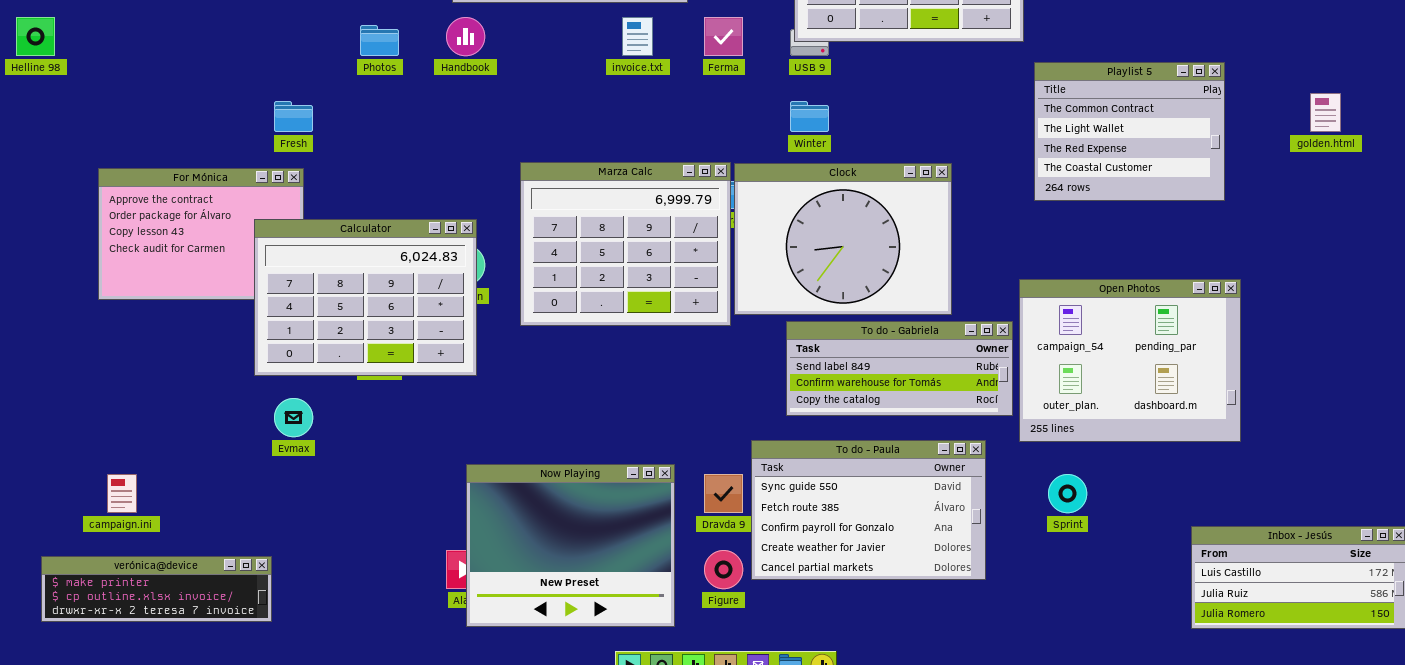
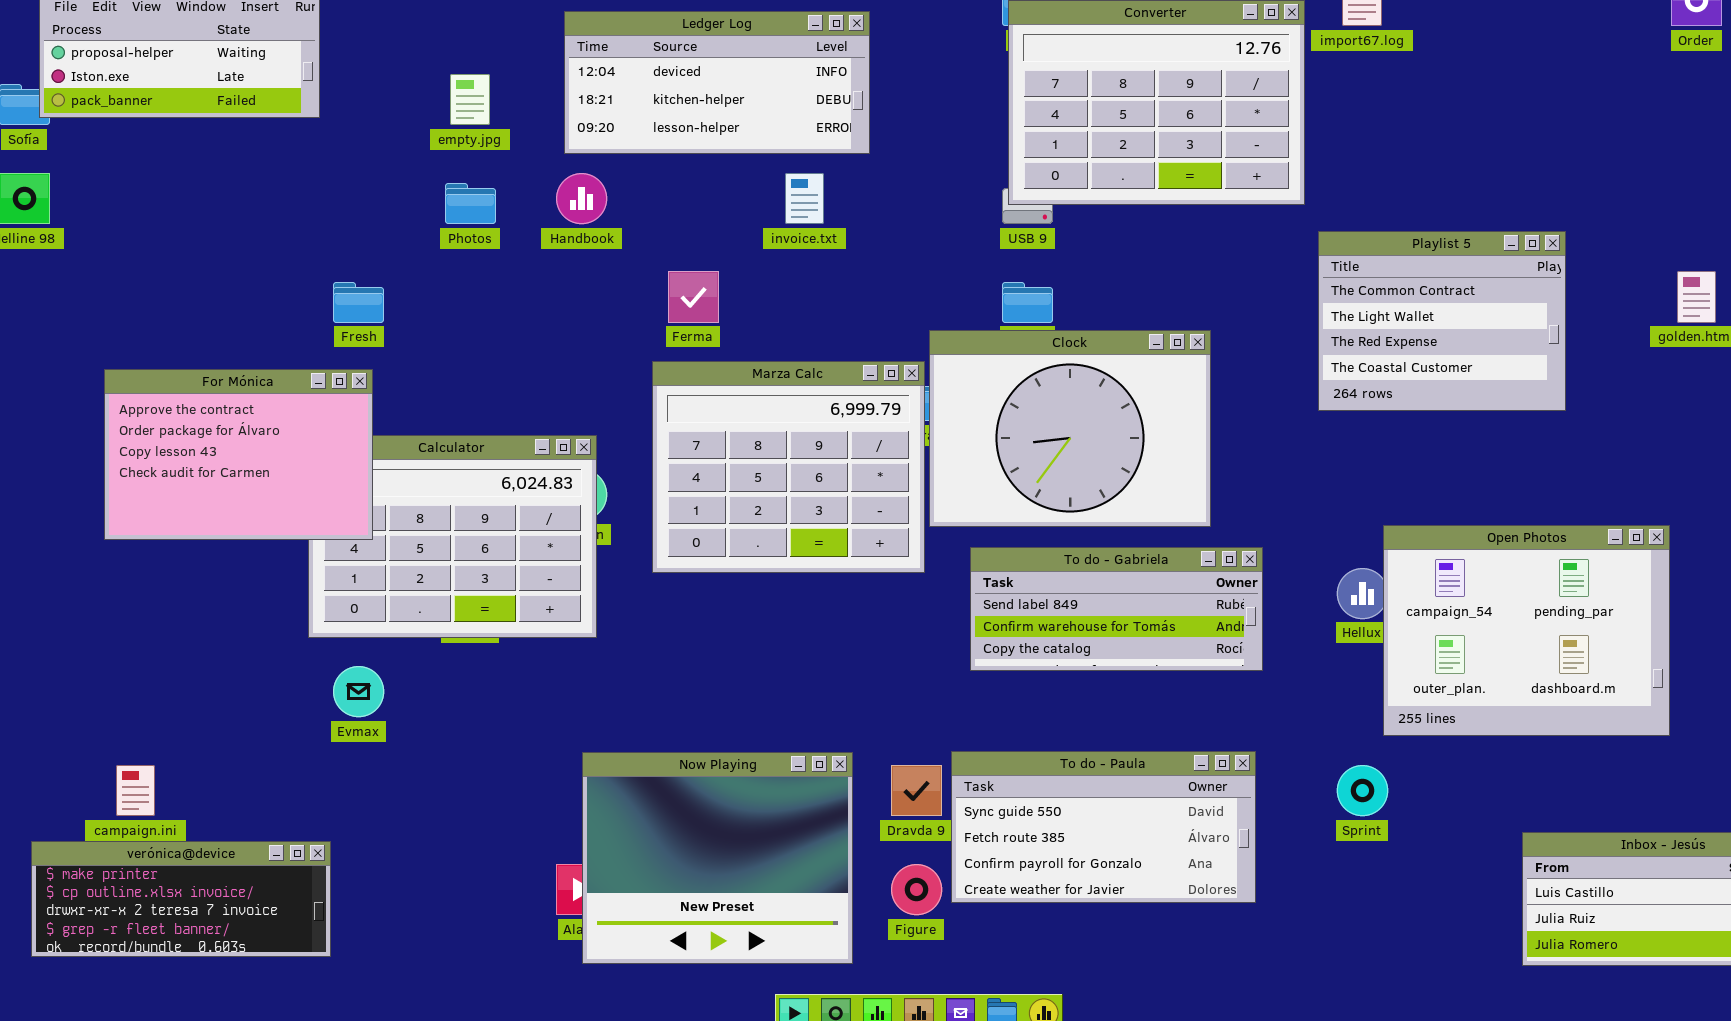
Ferma: [704,17,743,56] -> [668,271,719,323], moved
Clock: [734,163,952,315] -> [929,330,1211,527], moved
For Mónica: [98,168,304,300] -> [104,369,373,540], raised
Open Photos: [1019,279,1241,442] -> [1383,525,1670,736], moved
To do - Gabriela: [786,321,1013,416] -> [970,547,1263,671], moved
To do - Paula: [751,440,986,580] -> [951,751,1256,903], resized
verónica@device: [41,556,272,622] -> [31,841,331,957], resized

